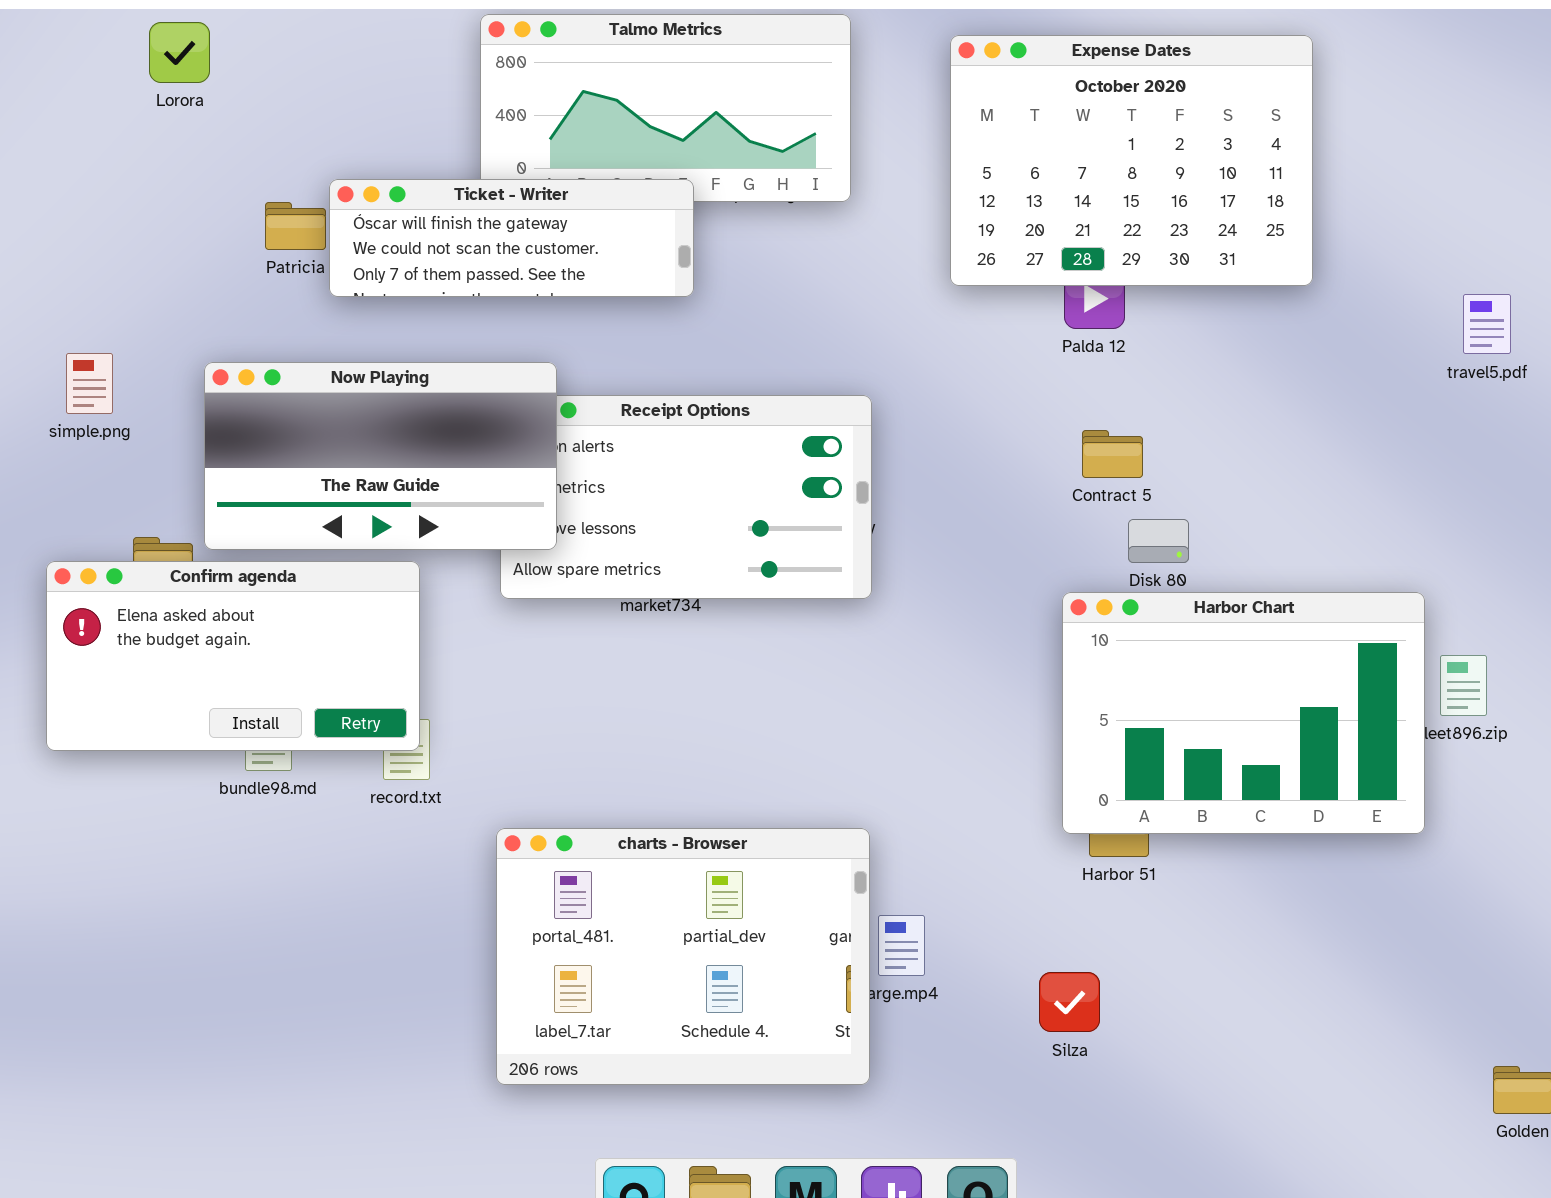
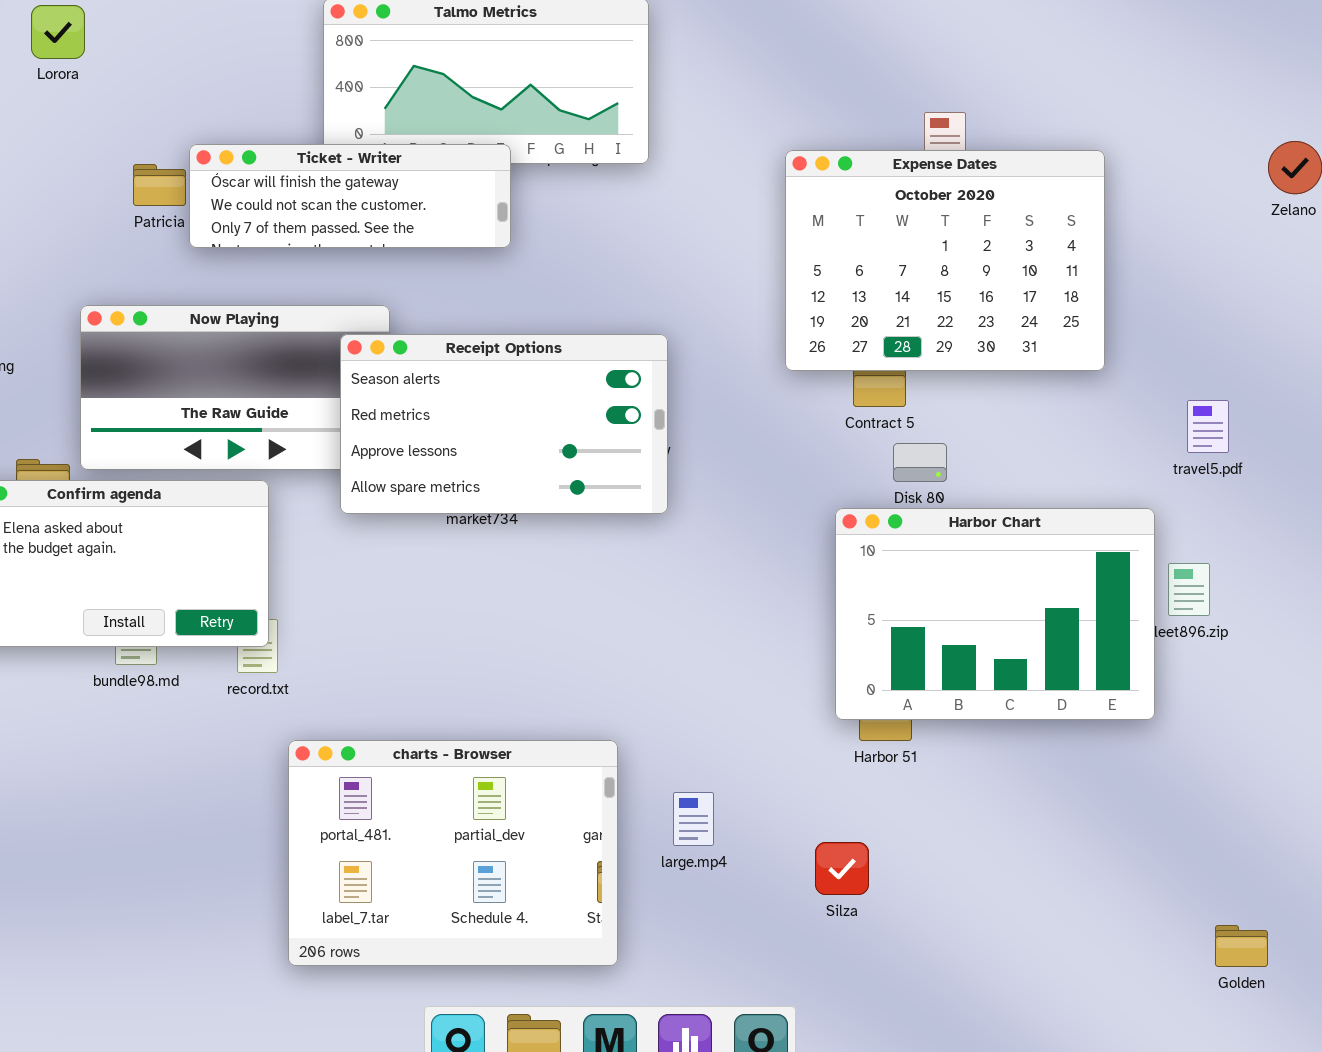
Expense Dates: [950,35,1313,286] -> [785,150,1105,371], moved
travel5.pdf: [1463,294,1511,354] -> [1187,400,1229,453], moved
Receipt Options: [500,395,872,599] -> [340,334,668,514], raised
charts - Browser: [496,828,870,1085] -> [288,740,618,966], moved

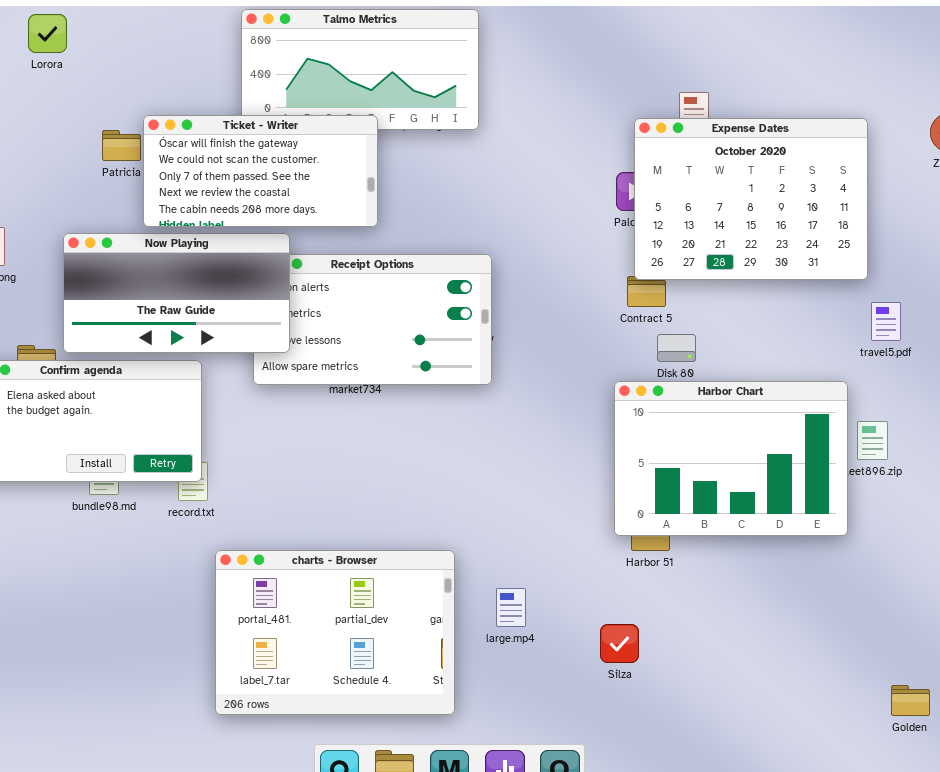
Ticket - Writer: [189,144,511,248] -> [143,115,378,227], resized
Expense Dates: [785,150,1105,371] -> [634,118,868,280], moved
Now Playing: [80,305,390,470] -> [63,233,290,353], raised

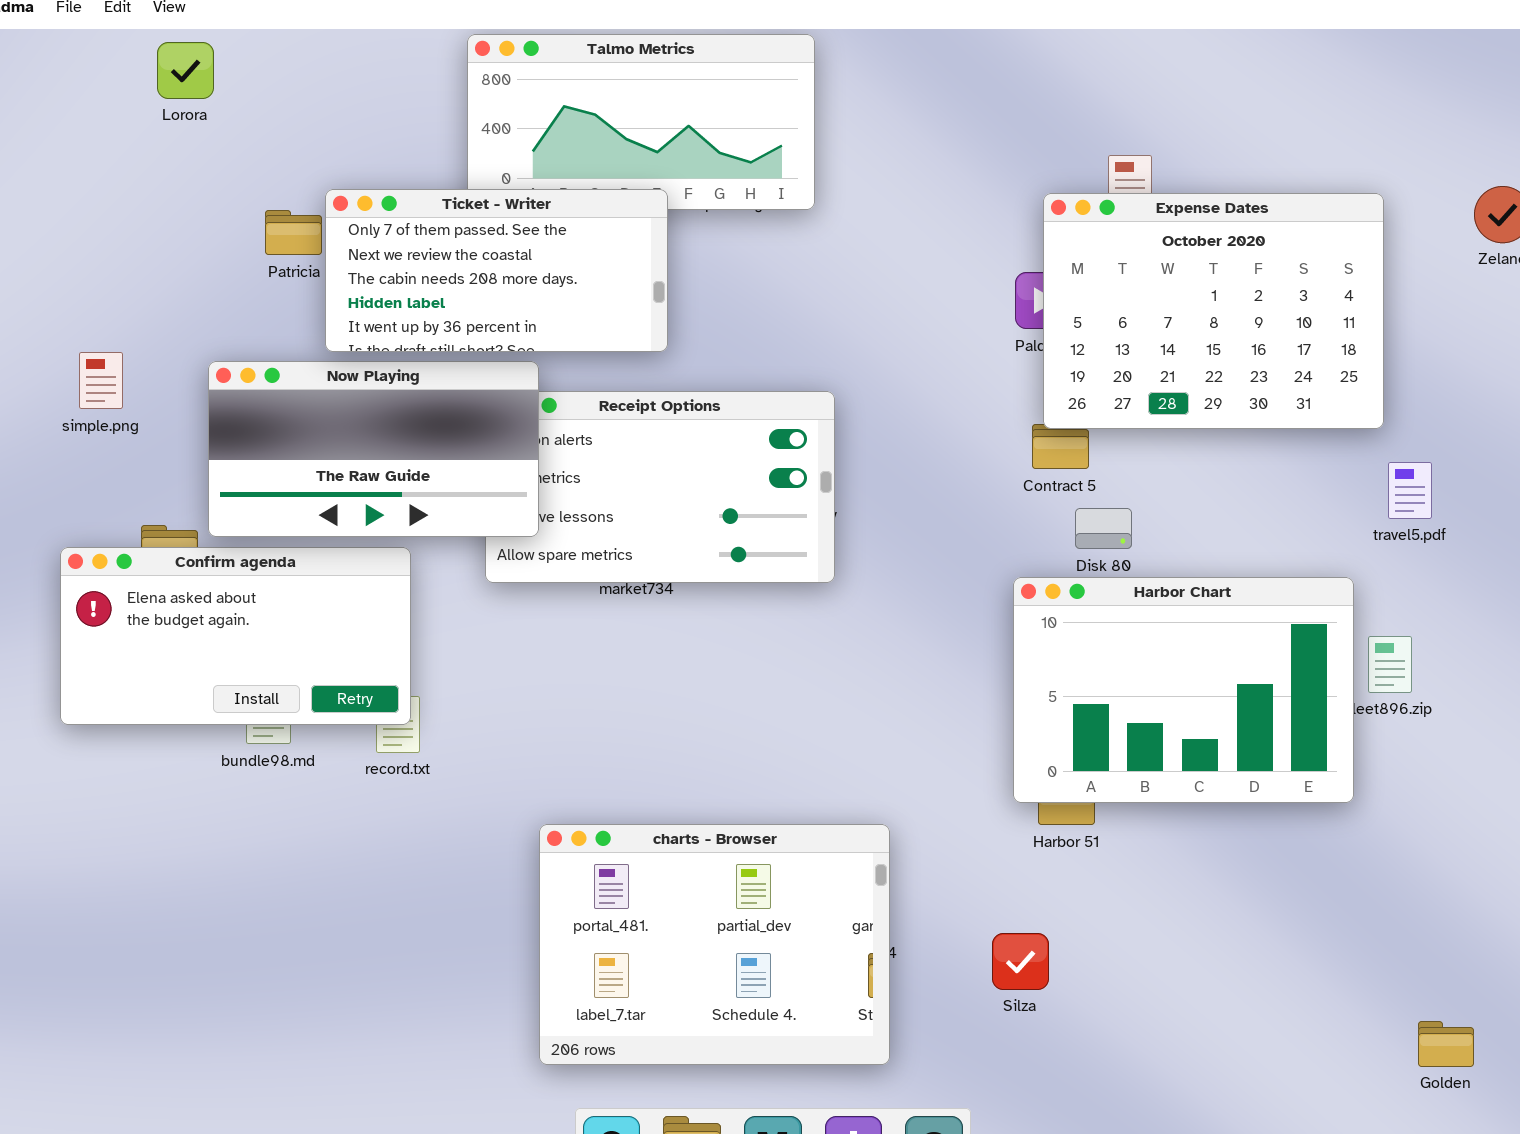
Ticket - Writer: [143,115,378,227] -> [325,189,668,352], scrolled down 2 rows
charts - Browser: [215,550,455,715] -> [539,824,890,1065], moved

